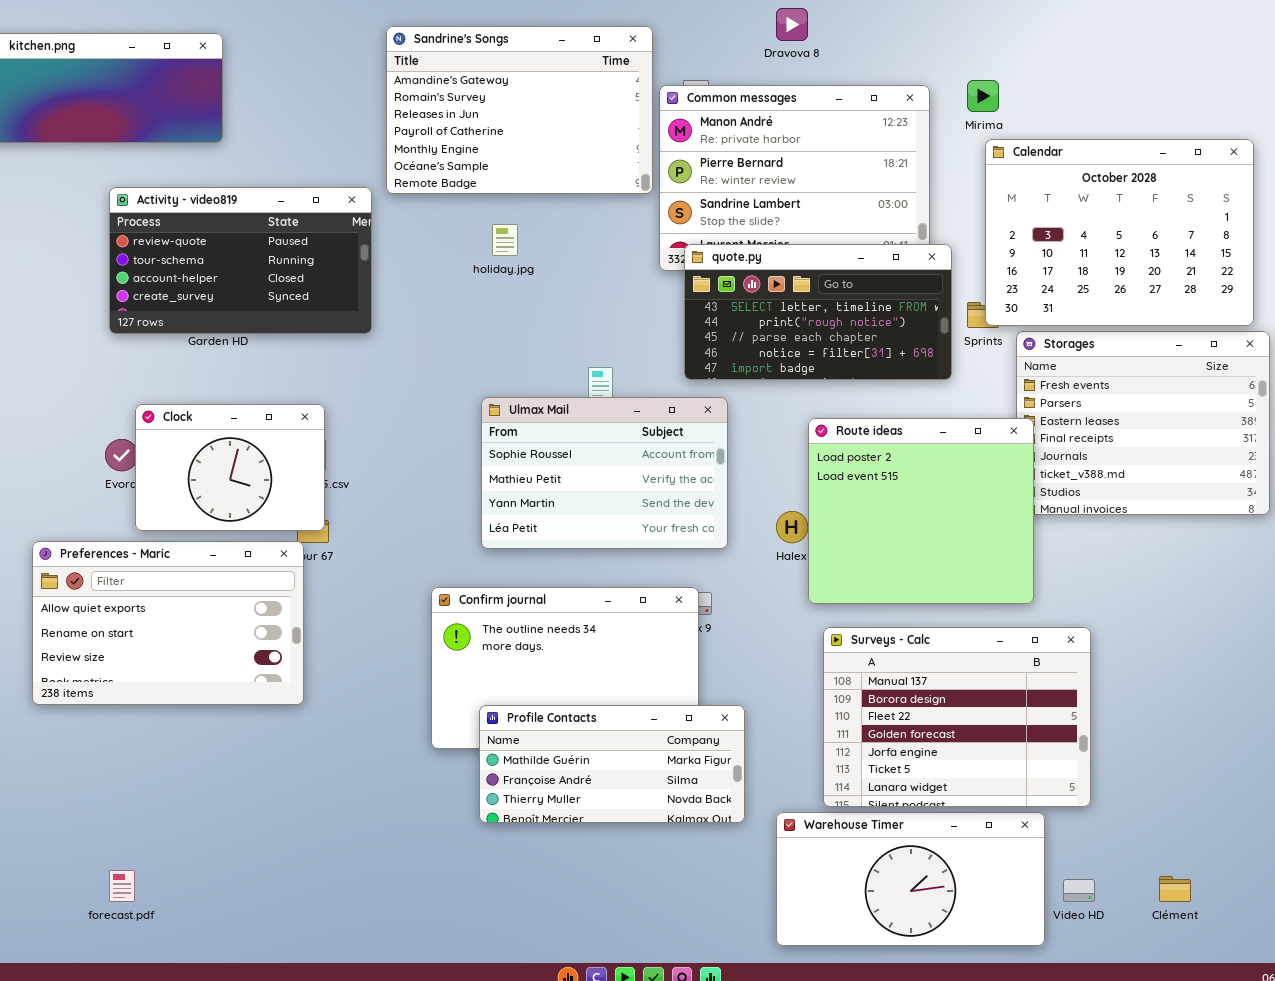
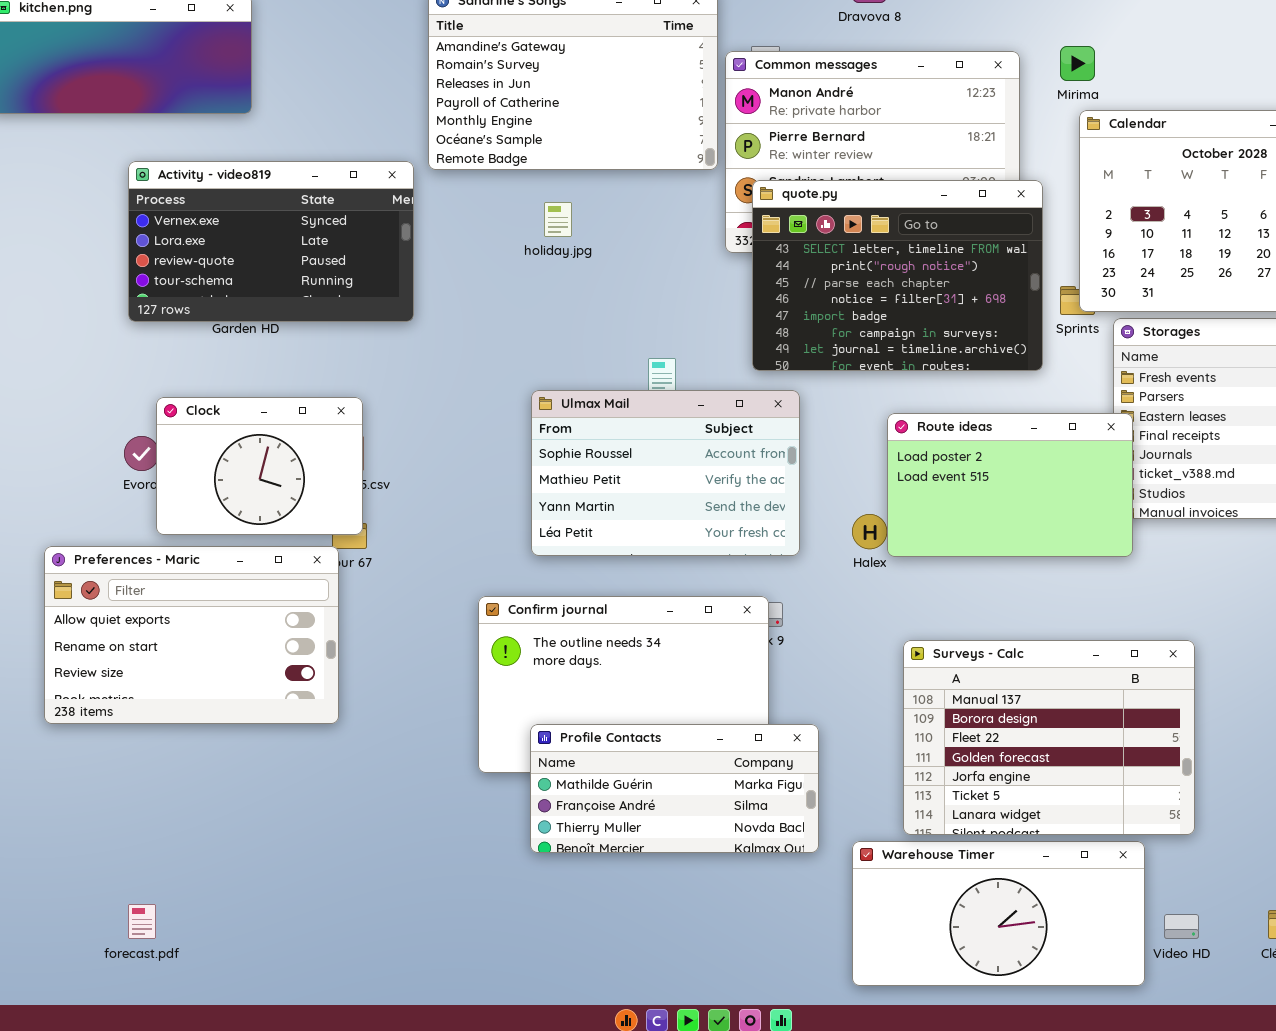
Activity - video819: [109,187,372,334] -> [128,161,414,322], scrolled up 2 rows
quote.py: [684,244,952,380] -> [752,180,1043,371], resized
Route ideas: [808,418,1034,604] -> [887,413,1133,557], resized

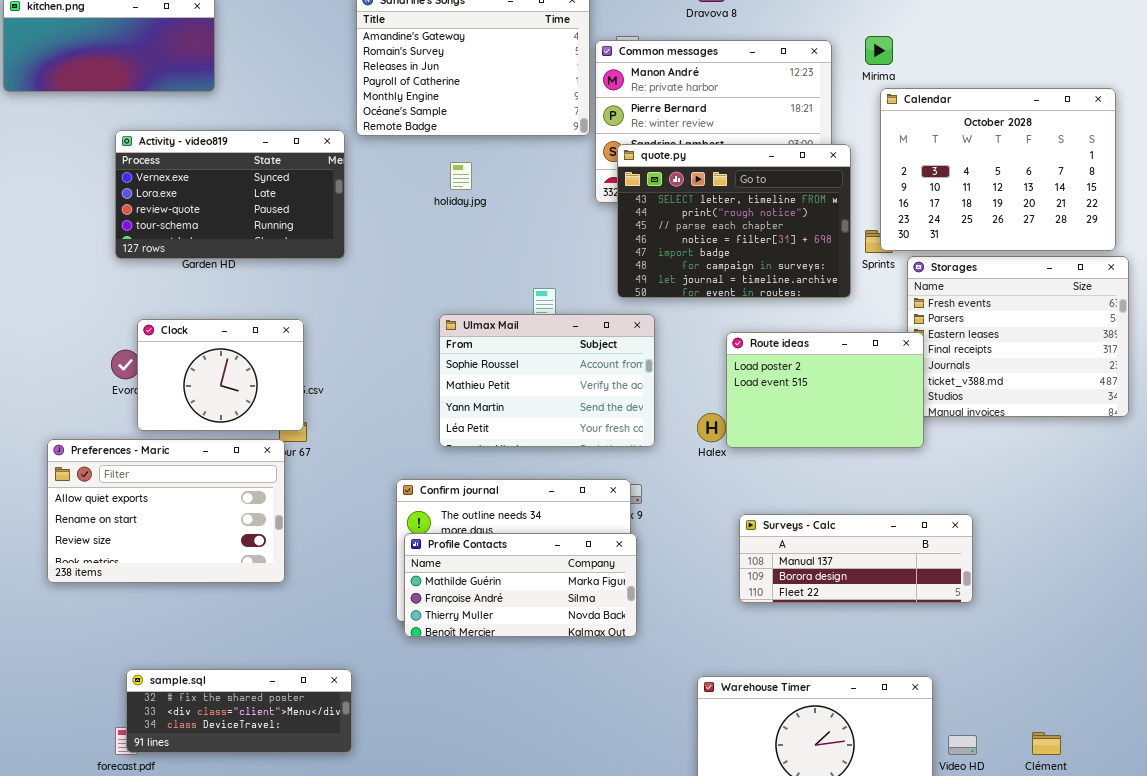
Surveys - Calc: [903,640,1195,835] -> [739,514,973,603], resized
Profile Contacts: [530,724,819,853] -> [404,533,637,637], moved
sample.sql: none -> [126,669,352,753], opened

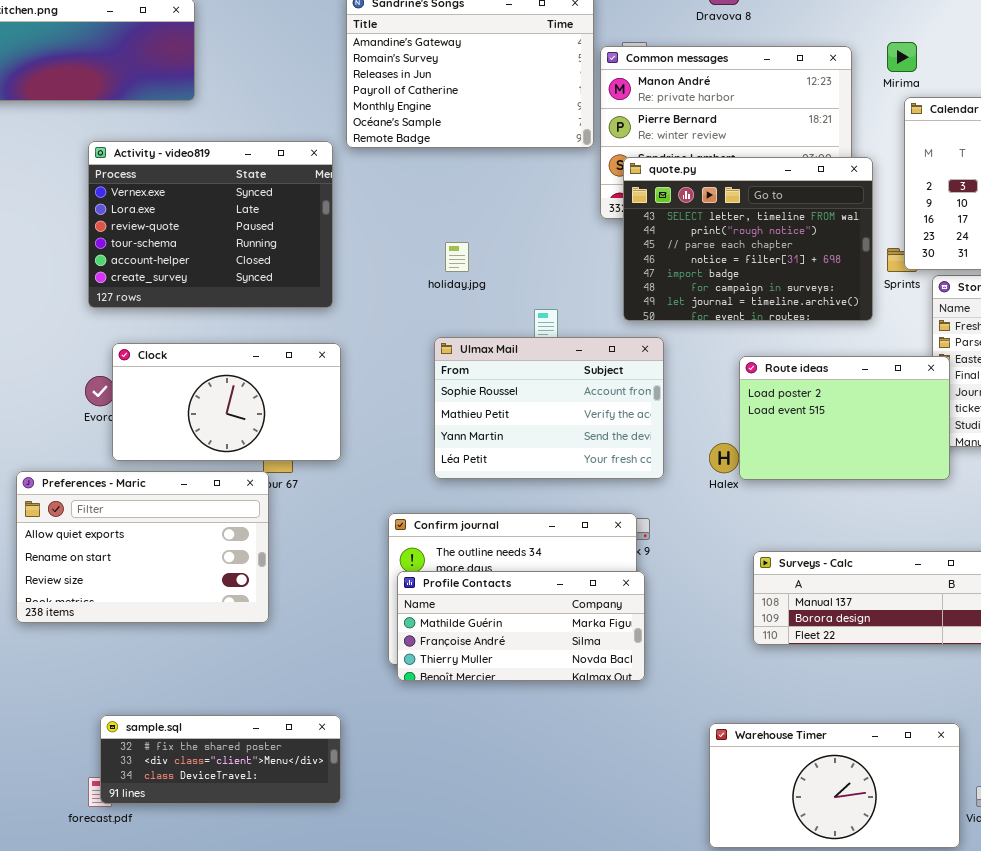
Activity - video819: [115,130,345,259] -> [88,141,333,308], resized
holiday.jpg: [450,162,472,190] -> [445,242,469,272], moved
Clock: [137,319,304,431] -> [112,343,341,461], resized

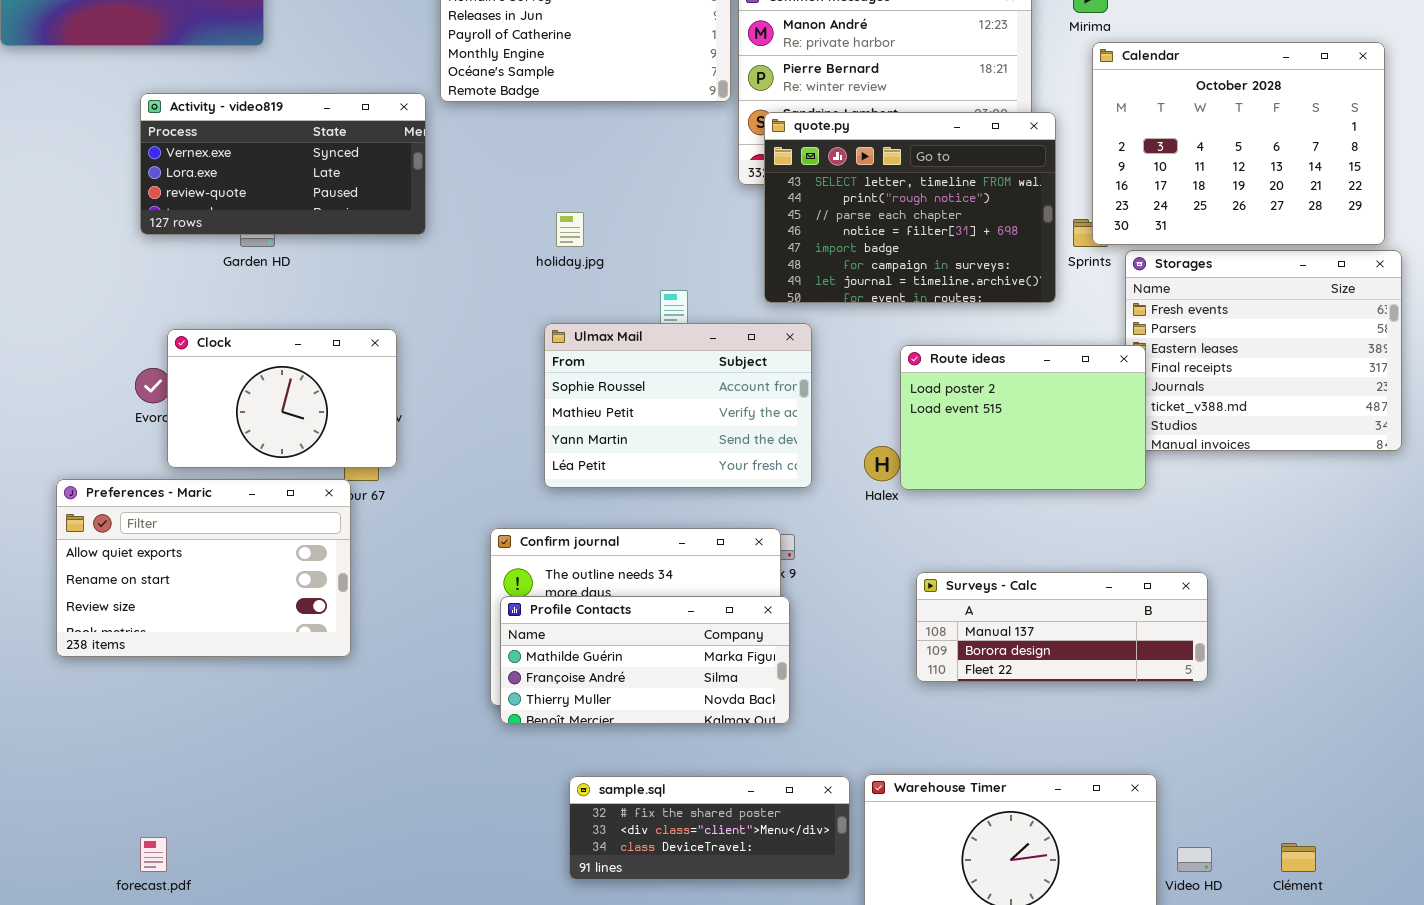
Activity - video819: [88,141,333,308] -> [140,93,426,235], resized
Clock: [112,343,341,461] -> [167,329,397,468], resized
sample.sql: [100,715,341,804] -> [569,776,850,880], moved

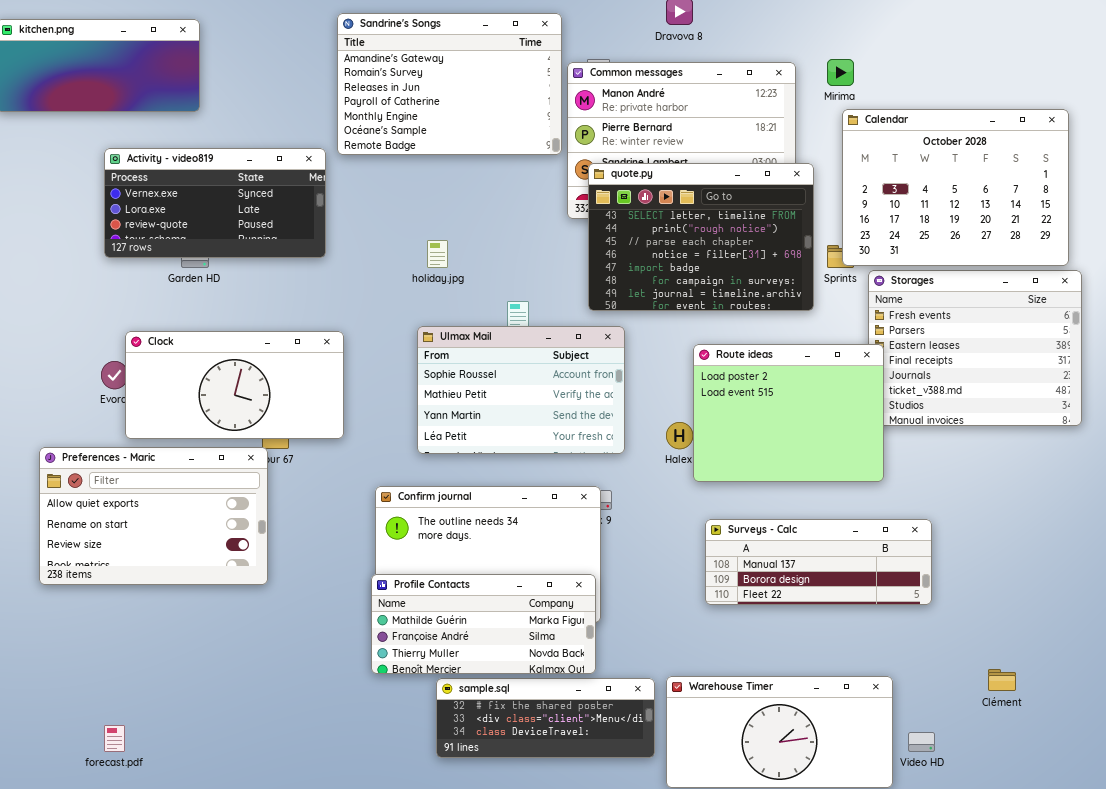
Clock: [167,329,397,468] -> [125,331,344,439], resized
Route ideas: [900,345,1146,490] -> [693,344,884,482], resized
Profile Contacts: [500,596,790,724] -> [371,574,596,674], moved
Clément: [1281,843,1316,872] -> [988,669,1016,691], moved

